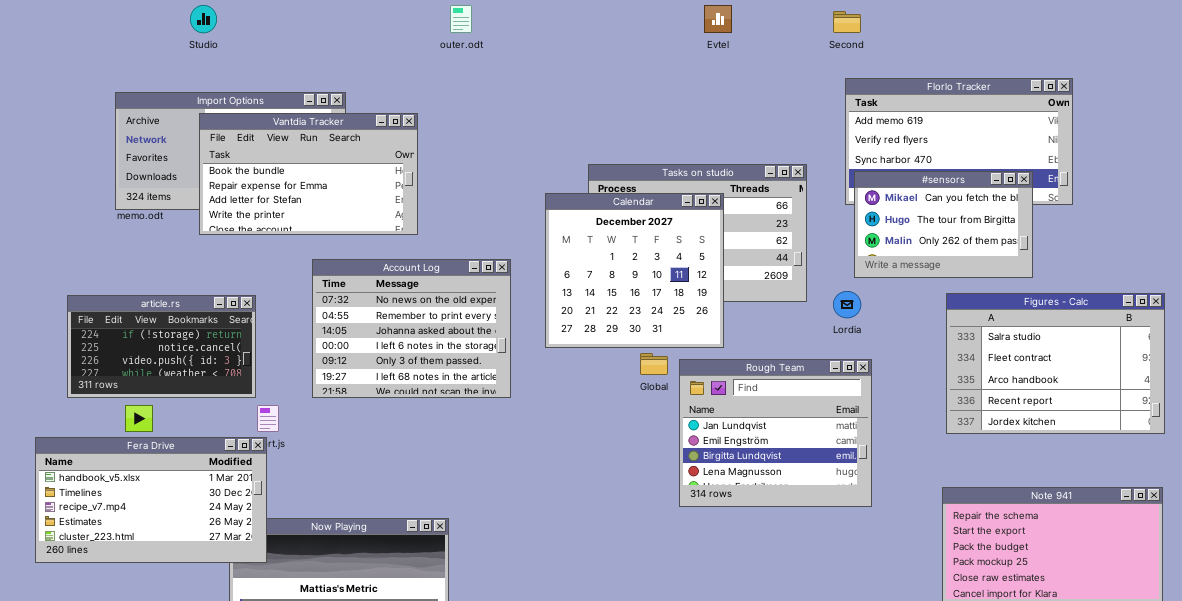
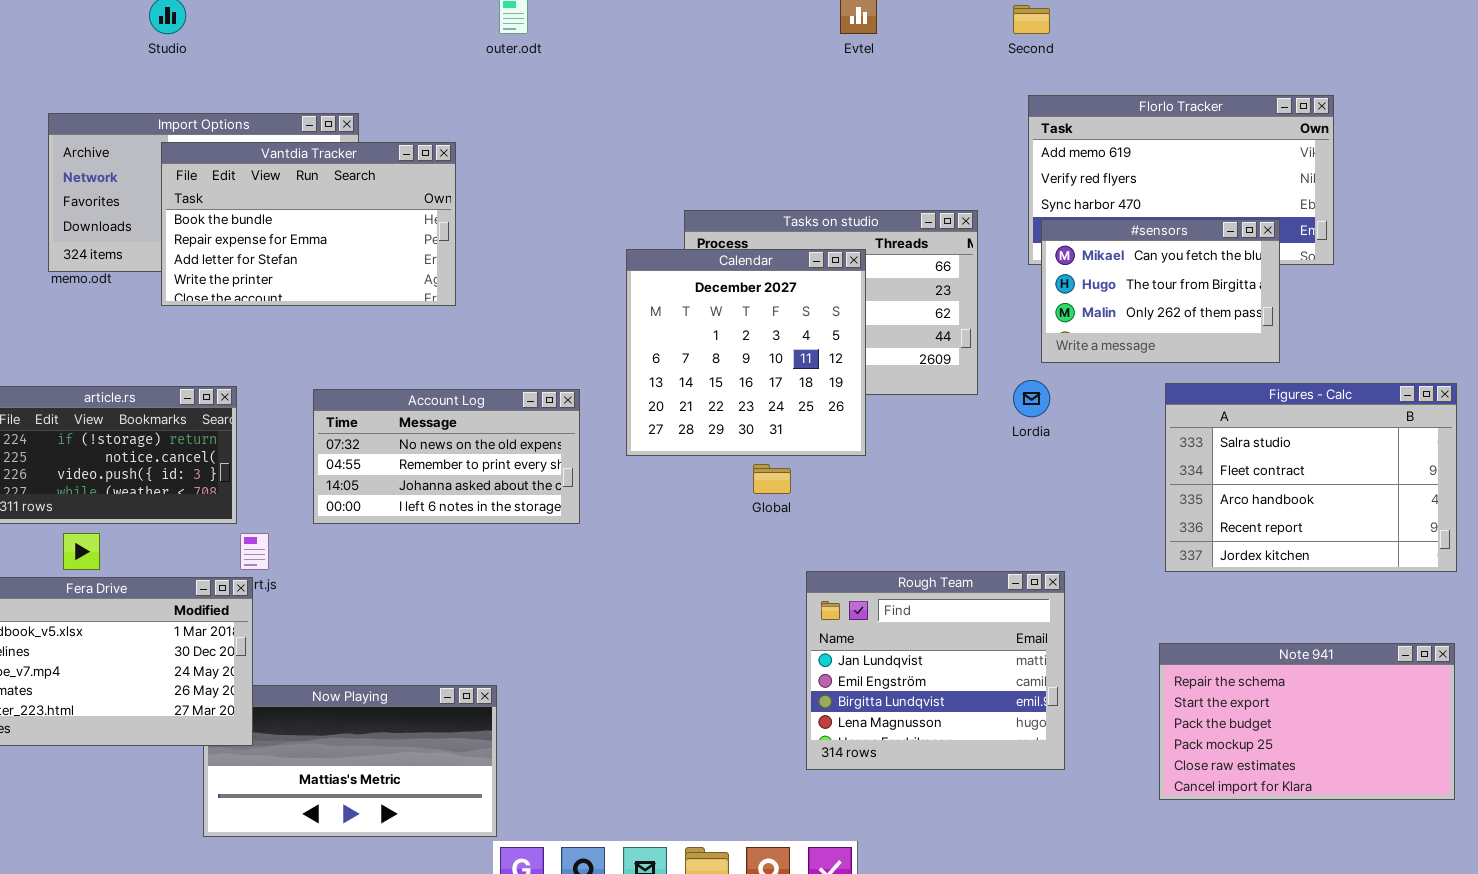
Account Log: [312,259,511,398] -> [313,389,580,524], resized
Rough Team: [679,359,872,507] -> [806,571,1065,770], moved

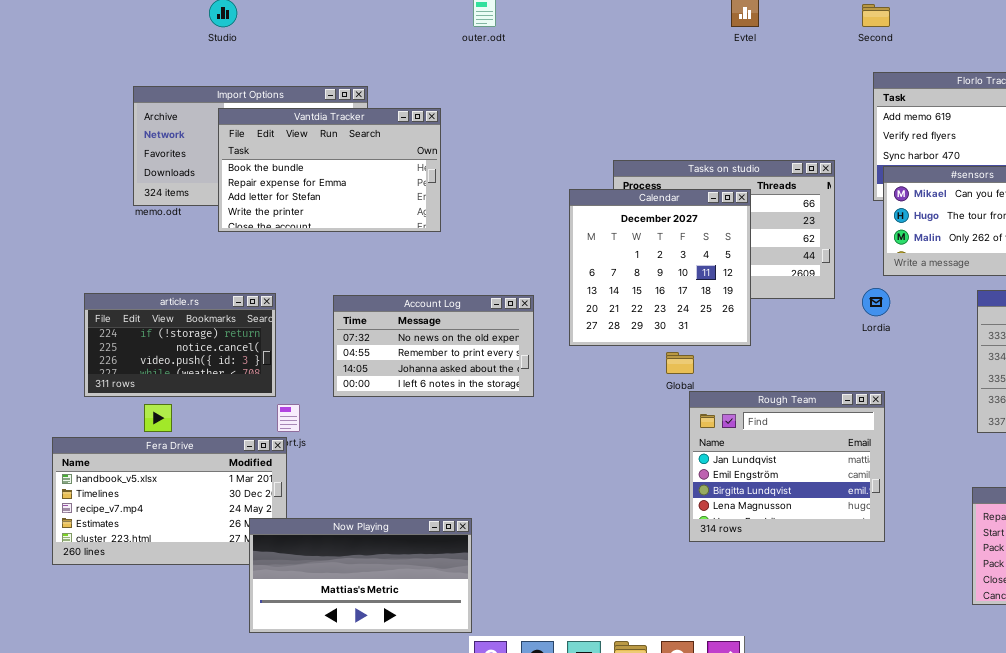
Rough Team: [806,571,1065,770] -> [689,391,885,542], moved
Now Playing: [203,685,497,837] -> [249,518,472,633], raised

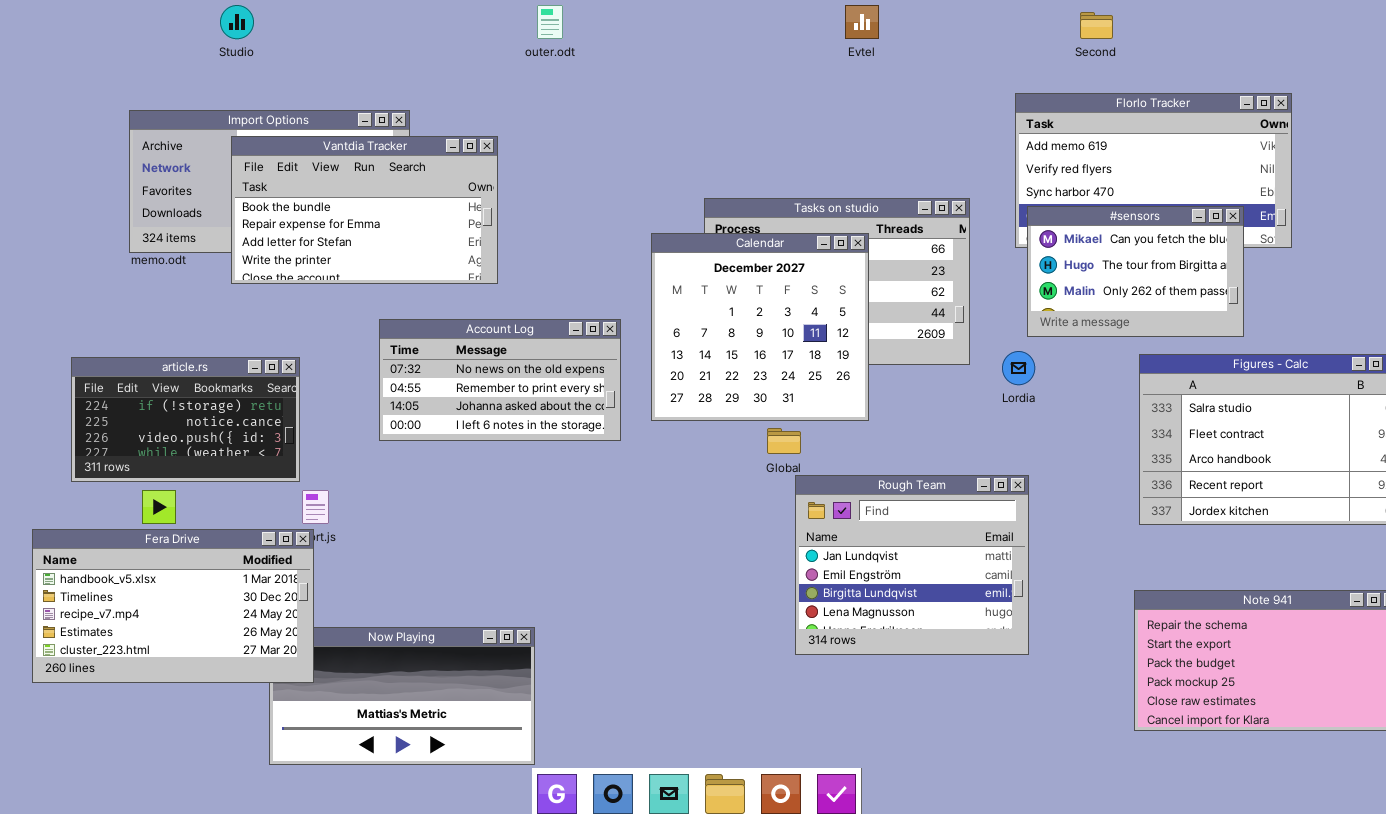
Second: [862,4,890,27] -> [1080,12,1113,39], moved
Account Log: [333,295,534,397] -> [379,319,621,441], moved
Fera Drive: [52,437,287,565] -> [32,529,314,683], raised

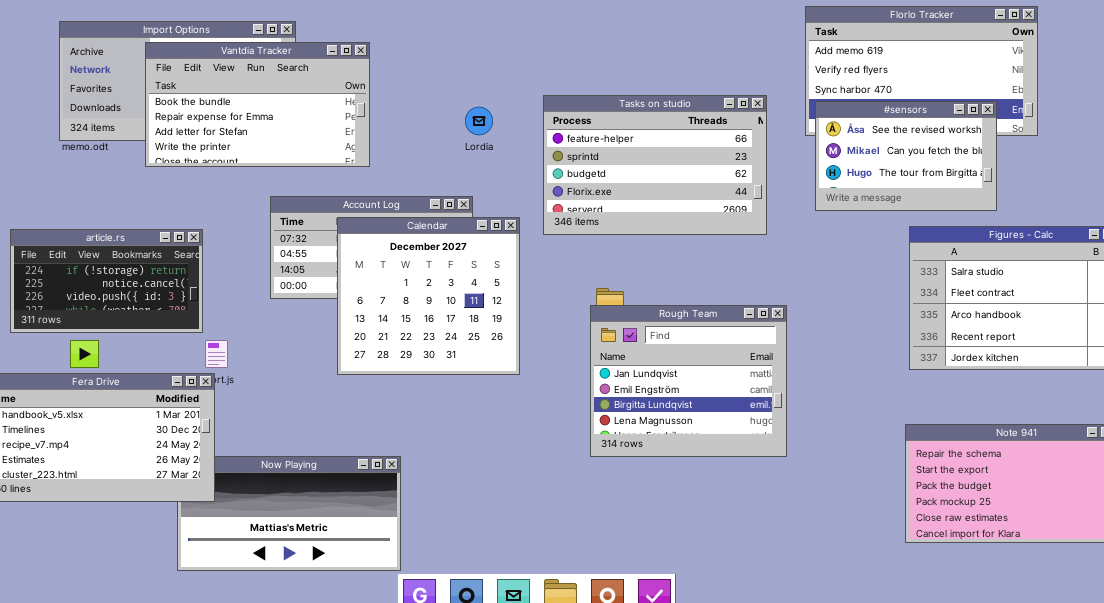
#sensors: [1027,206,1244,337] -> [815,101,997,211], scrolled up 1 row
Calendar: [651,233,869,421] -> [337,217,520,375], moved
Lordia: [1002,351,1035,385] -> [465,107,493,135], moved
Rough Team: [795,475,1029,655] -> [590,305,787,457], moved

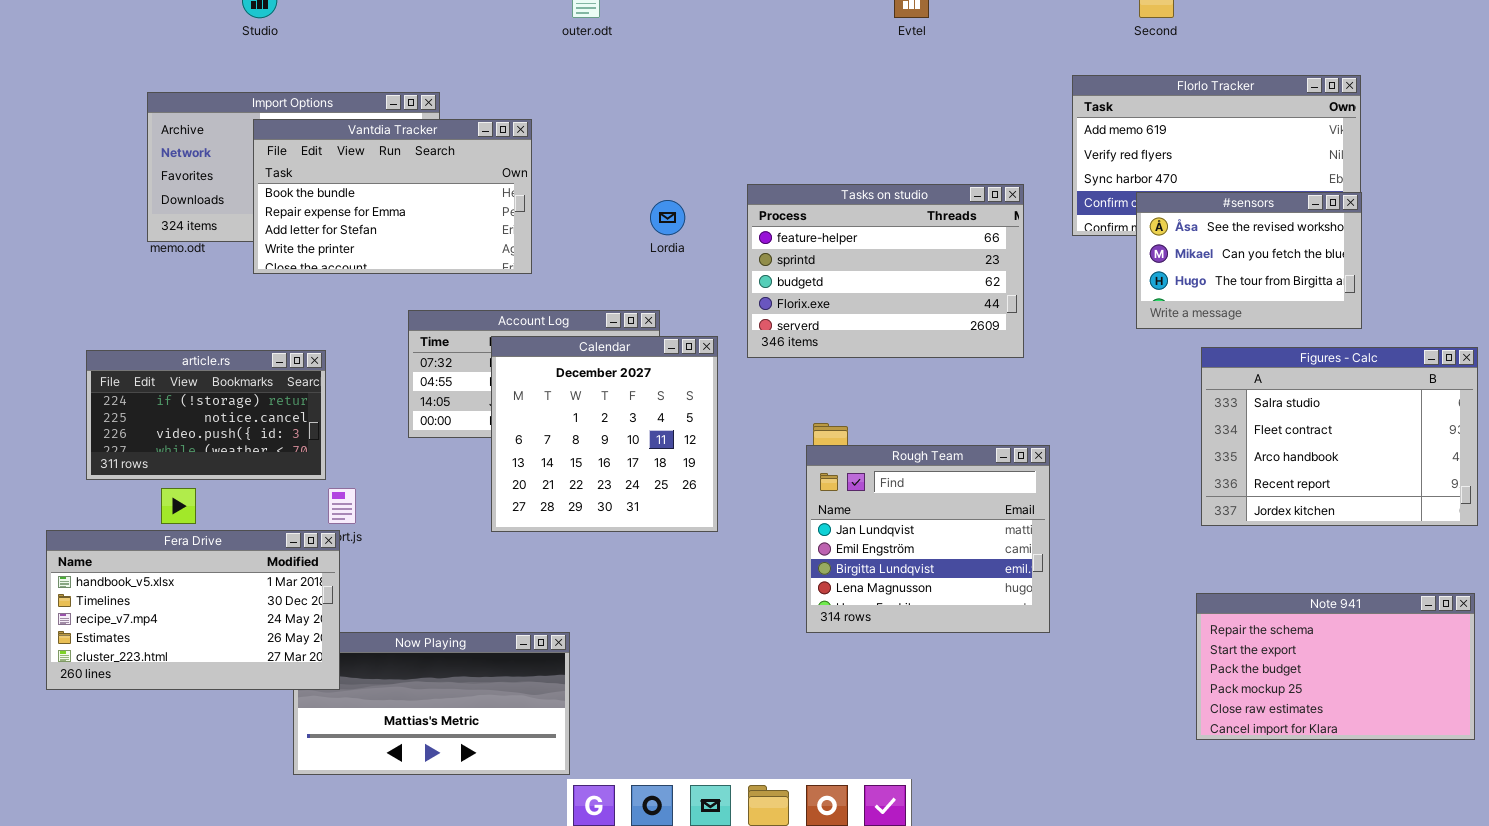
#sensors: [815,101,997,211] -> [1136,192,1362,329], moved

